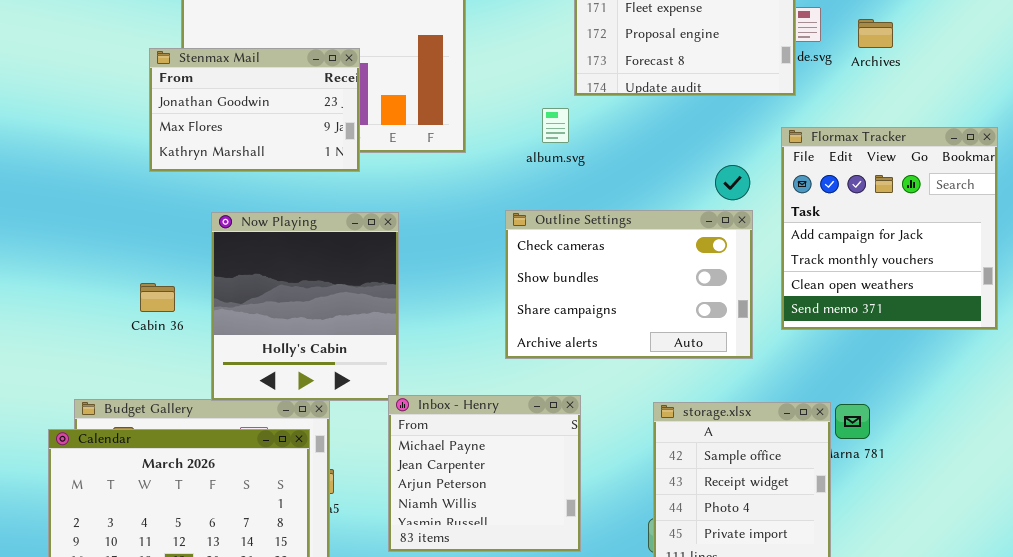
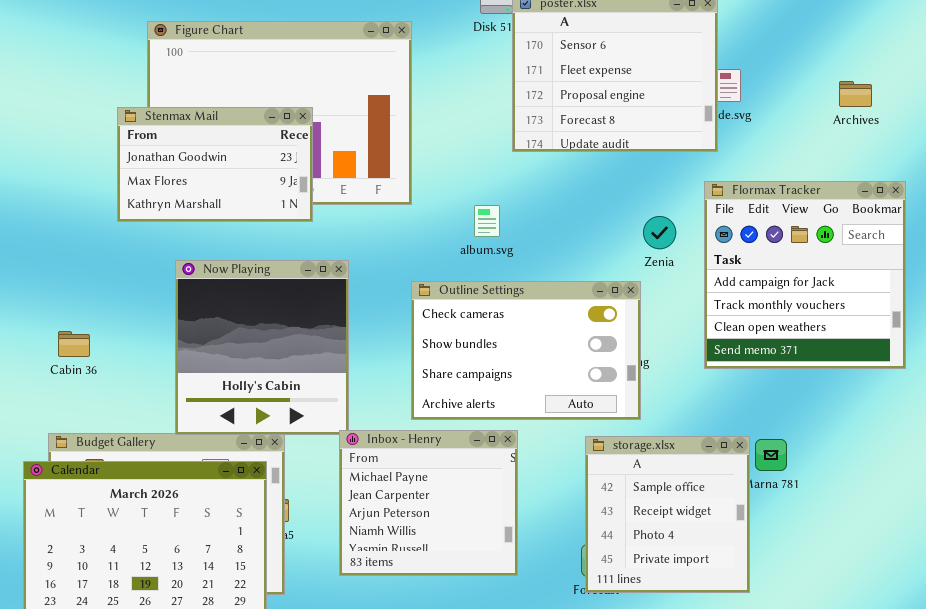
Archives: [858,19,893,48] -> [839,81,872,107], moved
album.svg: [542,108,569,143] -> [474,205,500,237], moved
Outline Settings: [505,210,753,359] -> [411,281,641,420], moved
Cabin 36: [140,283,175,312] -> [58,331,90,357], moved

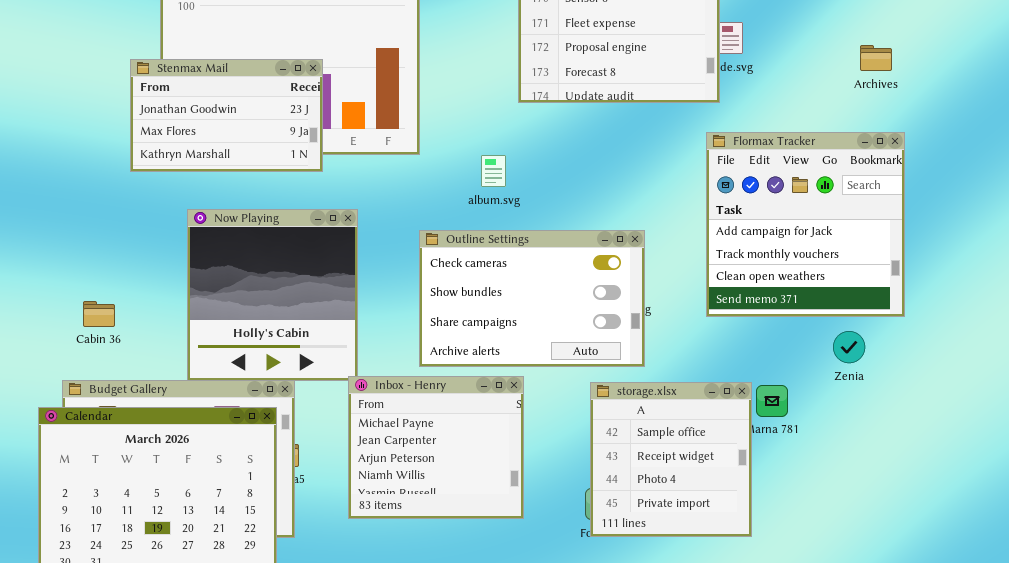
Archives: [839,81,872,107] -> [860,45,892,71], moved
Zenia: [643,216,676,249] -> [833,331,865,363], moved
Cabin 36: [58,331,90,357] -> [83,301,115,327], moved

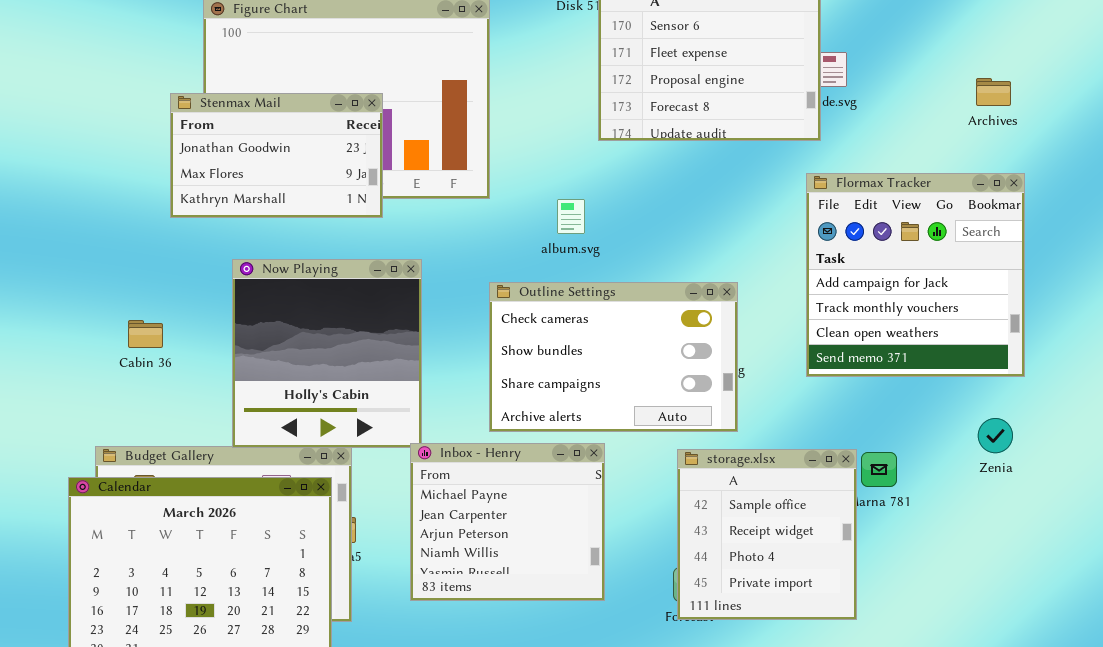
Cabin 36: [83,301,115,327] -> [128,320,163,348], moved
Zenia: [833,331,865,363] -> [978,418,1013,453], moved

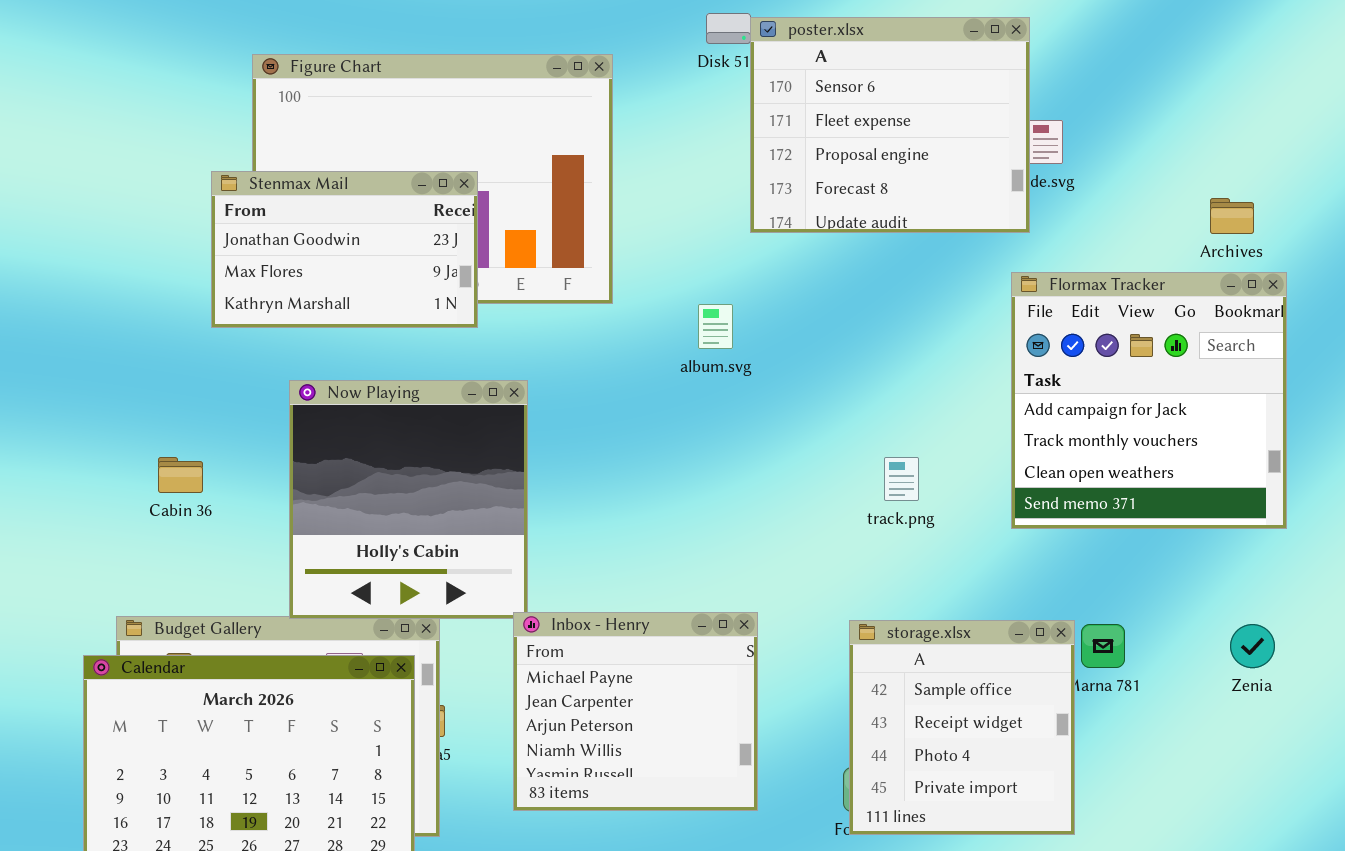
Archives: [976,78,1011,106] -> [1210,198,1254,234], moved
Outline Settings: [489,282,738,432] -> none, closed
Zenia: [978,418,1013,453] -> [1230,624,1275,668], moved

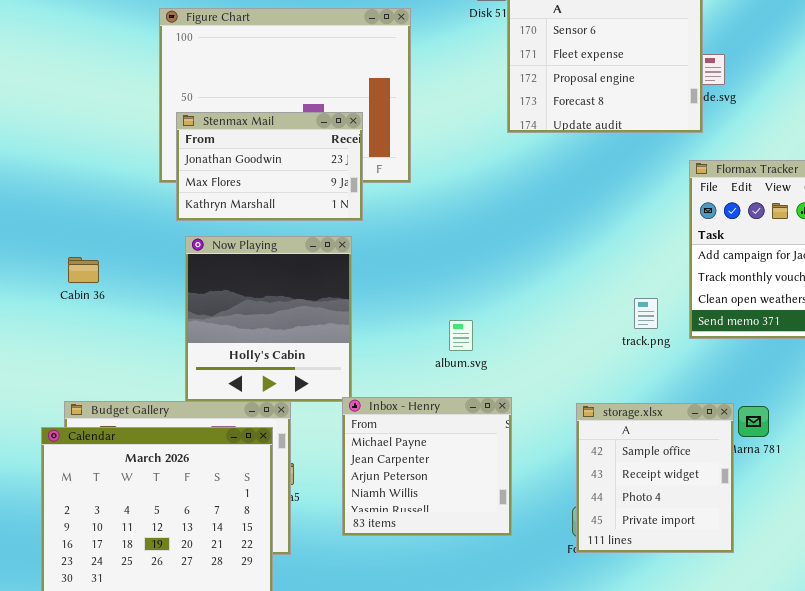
Stenmax Mail: [211,171,478,328] -> [176,112,363,221], moved
album.svg: [698,304,733,349] -> [449,320,473,351], moved
Cabin 36: [158,457,203,493] -> [68,257,99,283], moved
track.png: [884,457,919,501] -> [634,298,658,329], moved

